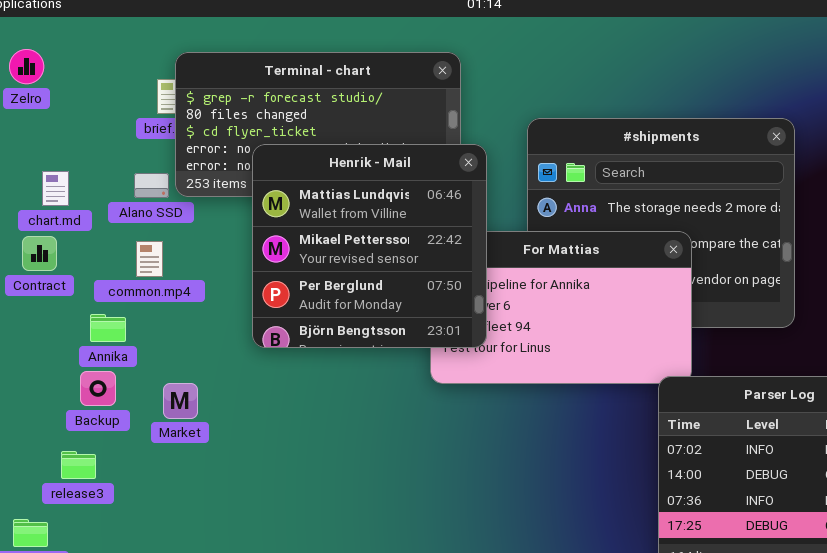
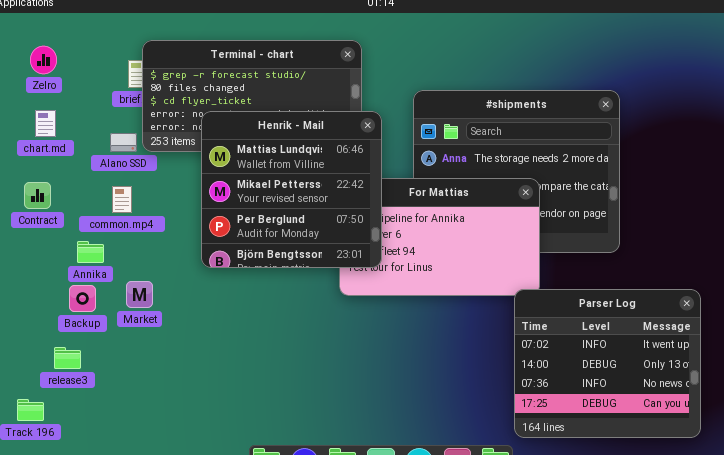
Zelro: [9,49,44,84] -> [30,46,57,74], moved
chart.md: [42,171,69,206] -> [35,110,56,137], moved
Market: [163,383,198,419] -> [126,281,153,308], moved

